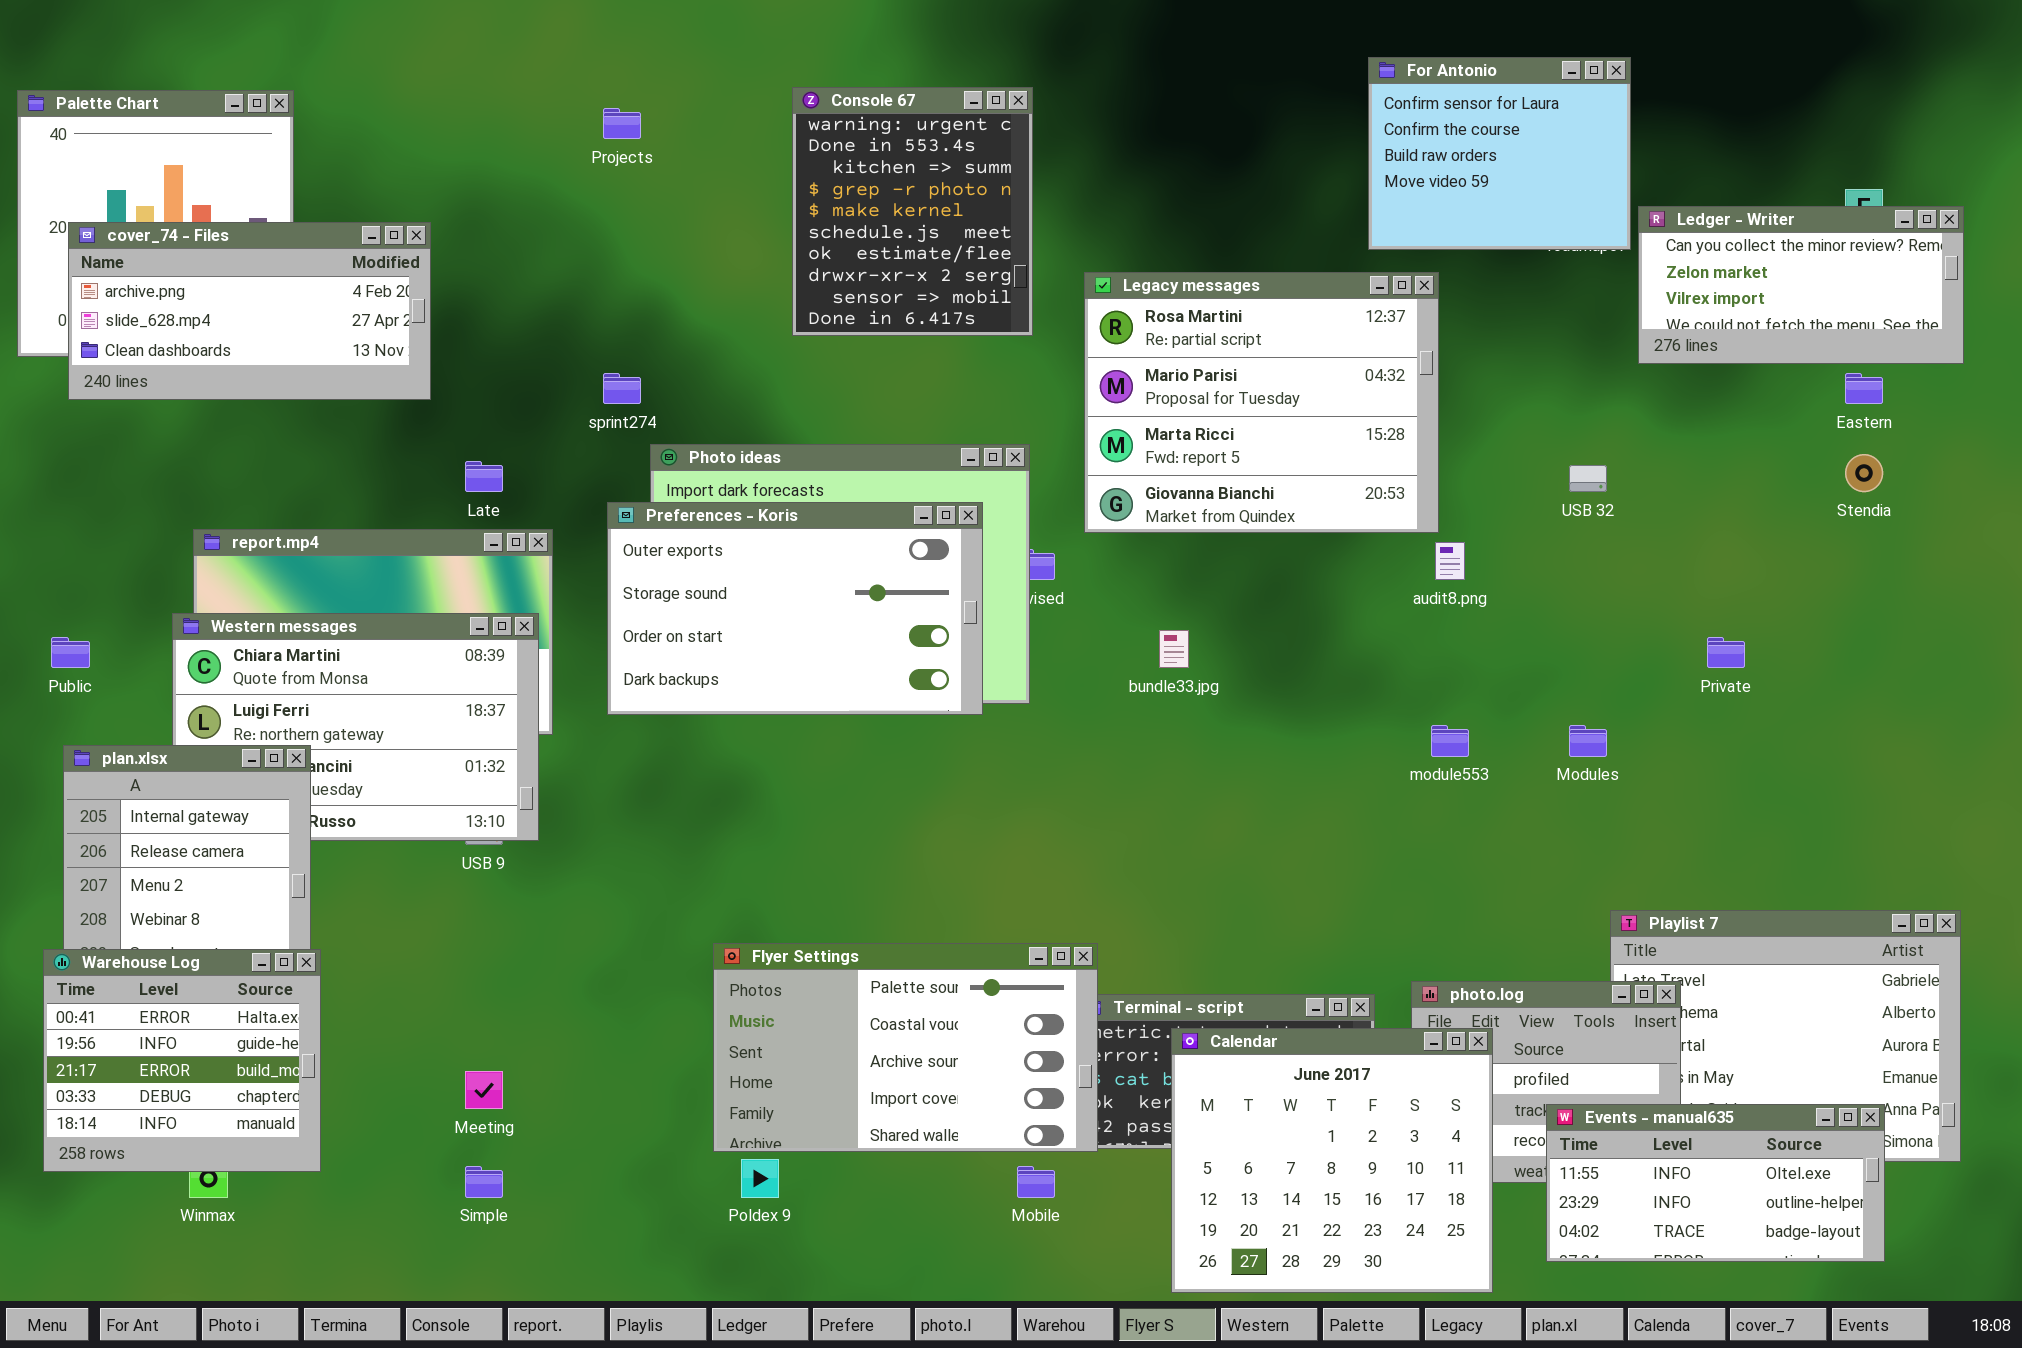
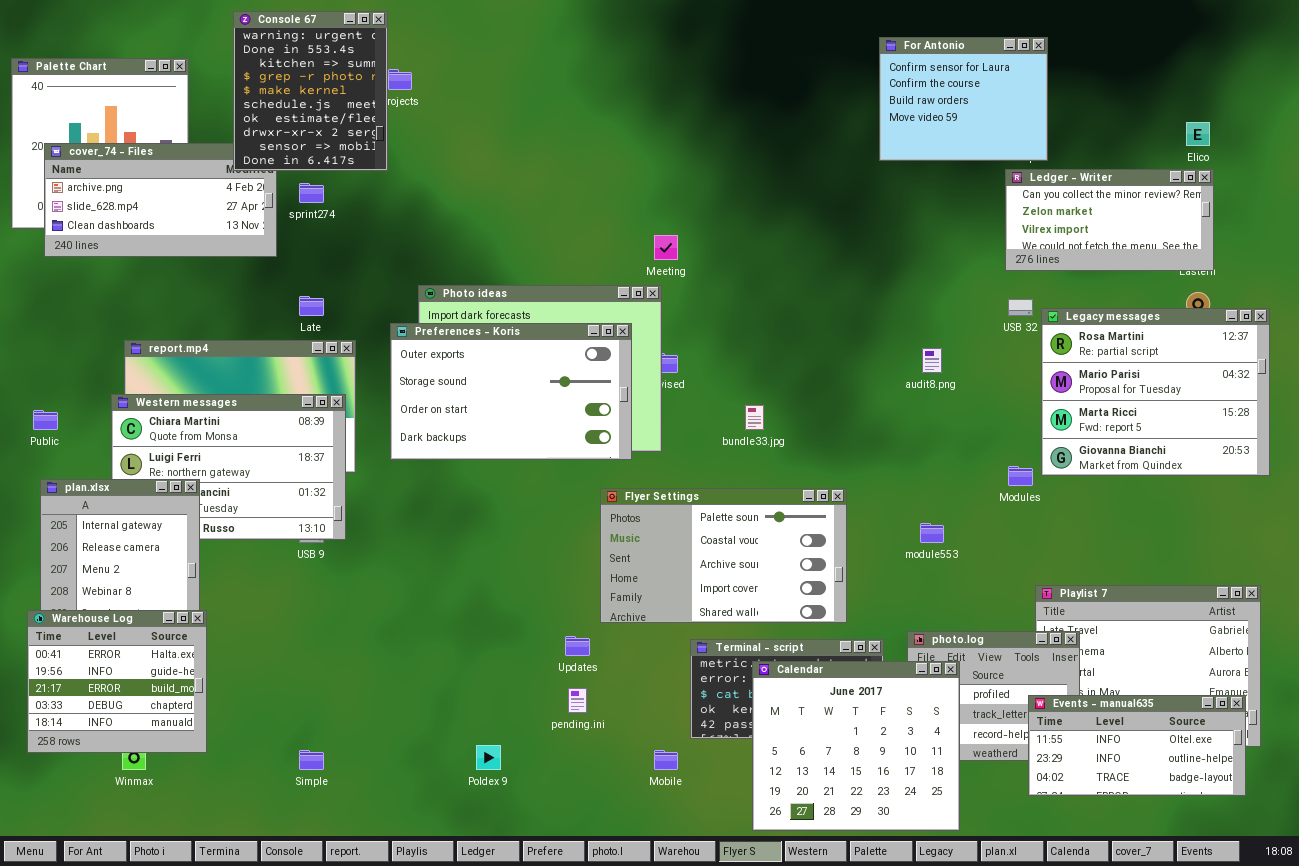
Console 67: [792,87,1033,336] -> [233,11,388,171], moved
Ledger - Writer: [1638,206,1964,364] -> [1005,169,1214,271], moved
Legacy messages: [1084,272,1439,533] -> [1041,308,1270,476], moved
sprint274: [603,373,641,404] -> [299,183,324,203], moved
module553: [1431,725,1469,757] -> [920,523,944,543], moved
Flyer Settings: [713,943,1098,1152] -> [600,488,847,623], moved
Meeting: [465,1071,503,1109] -> [654,235,678,260], moved
Events - manual635: [1546,1104,1885,1262] -> [1028,695,1246,796], moved

